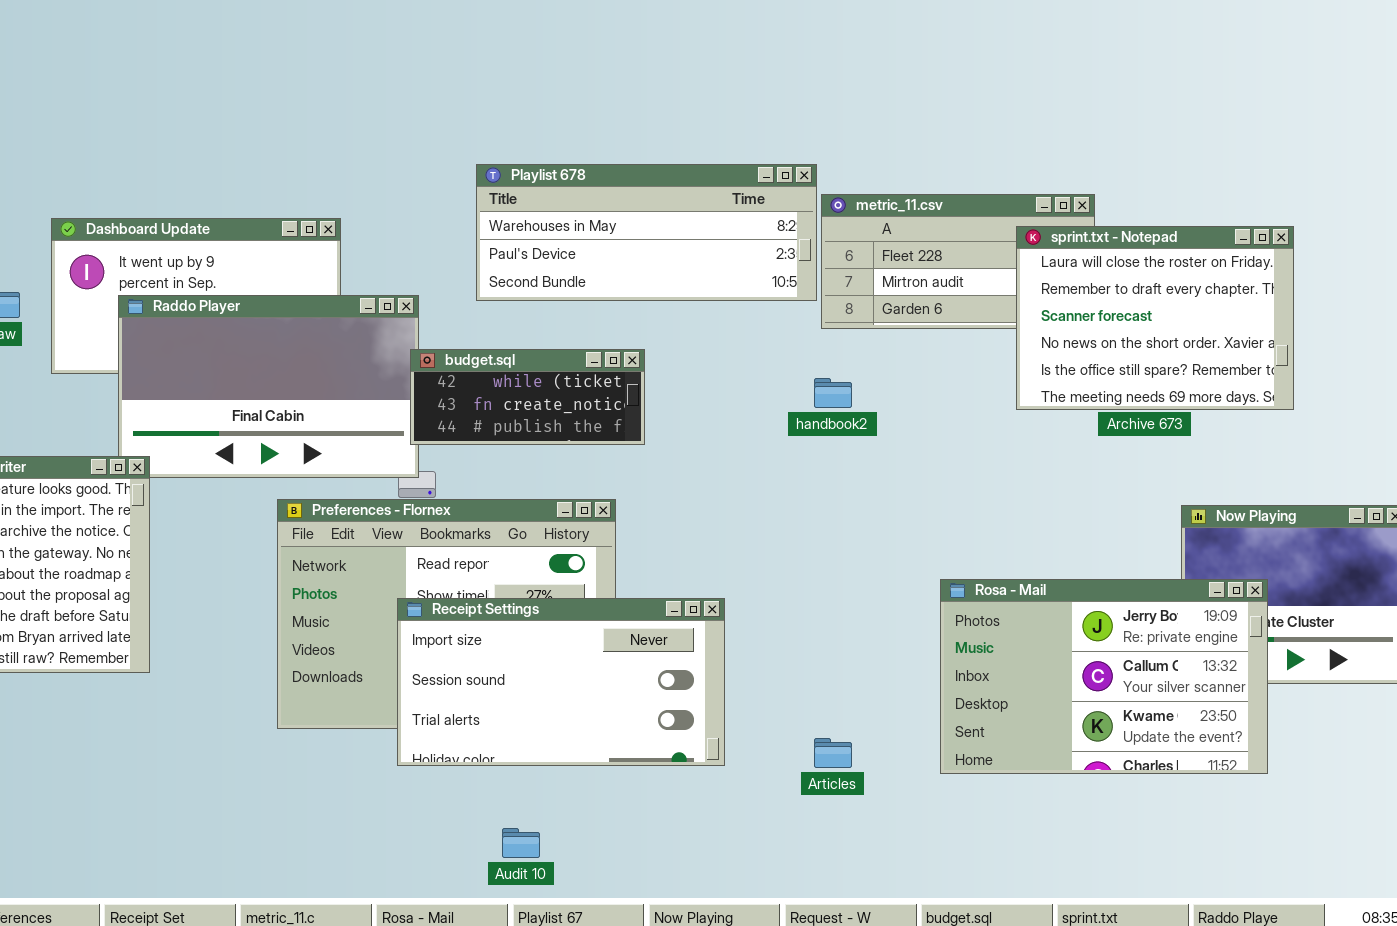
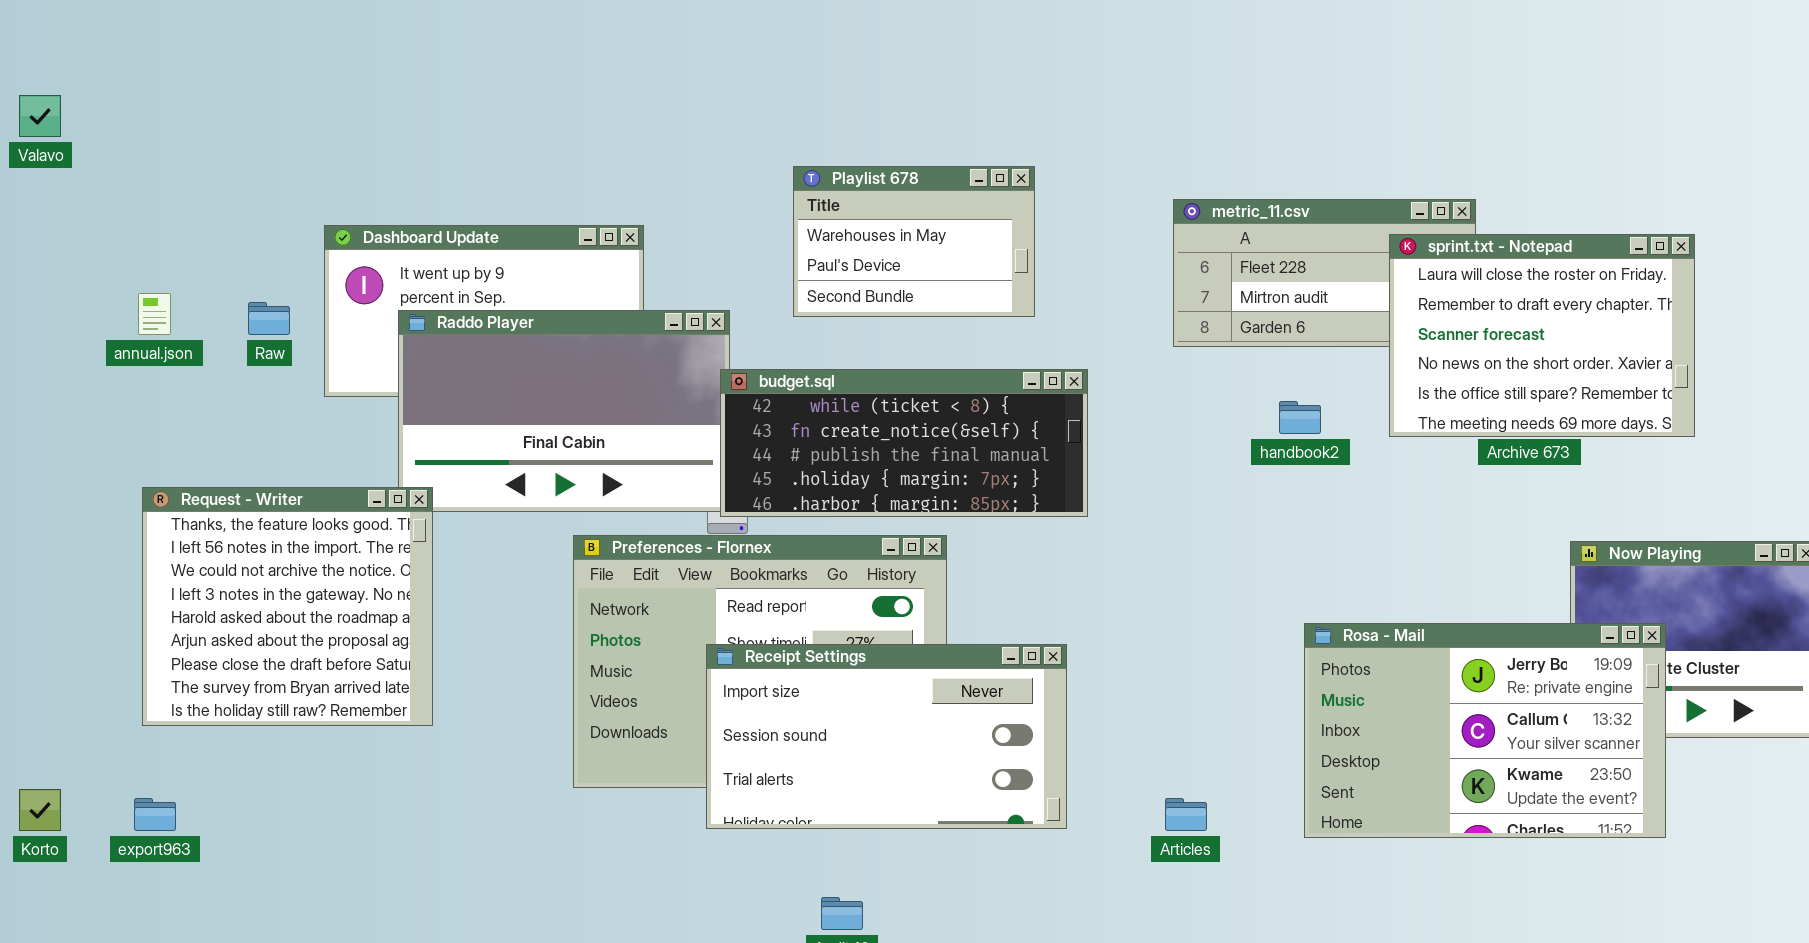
Playlist 678: [476,164,817,301] -> [793,166,1035,317], resized
budget.sql: [410,349,645,445] -> [720,369,1088,517], resized
handbook2: [814,378,852,408] -> [1279,401,1321,434], moved

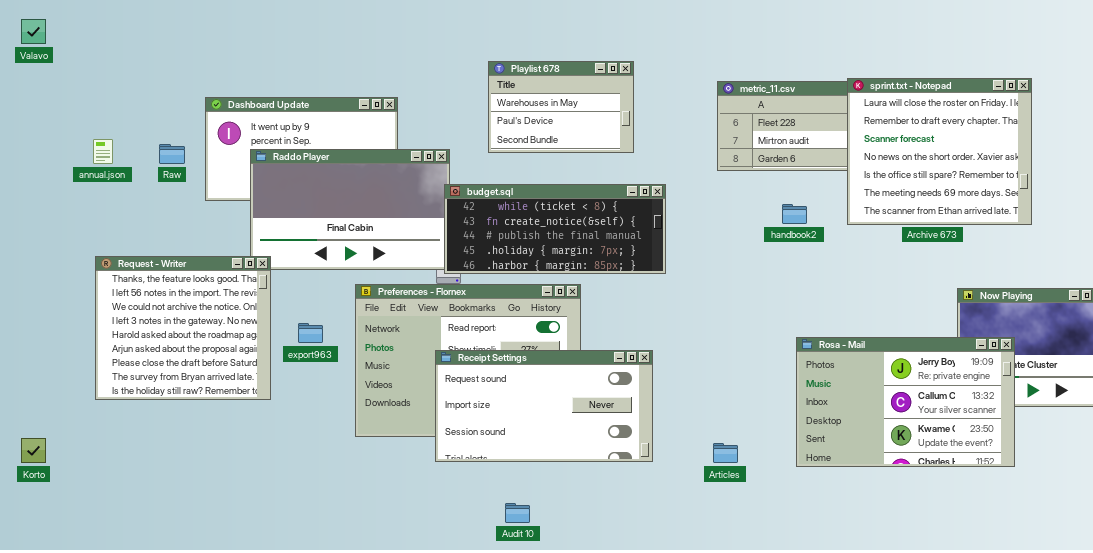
sprint.txt - Notepad: [1389,234,1695,437] -> [847,78,1032,225], resized
Receipt Settings: [706,644,1067,829] -> [435,350,653,462], scrolled up 1 row
export963: [134,798,176,831] -> [298,323,323,343], moved

